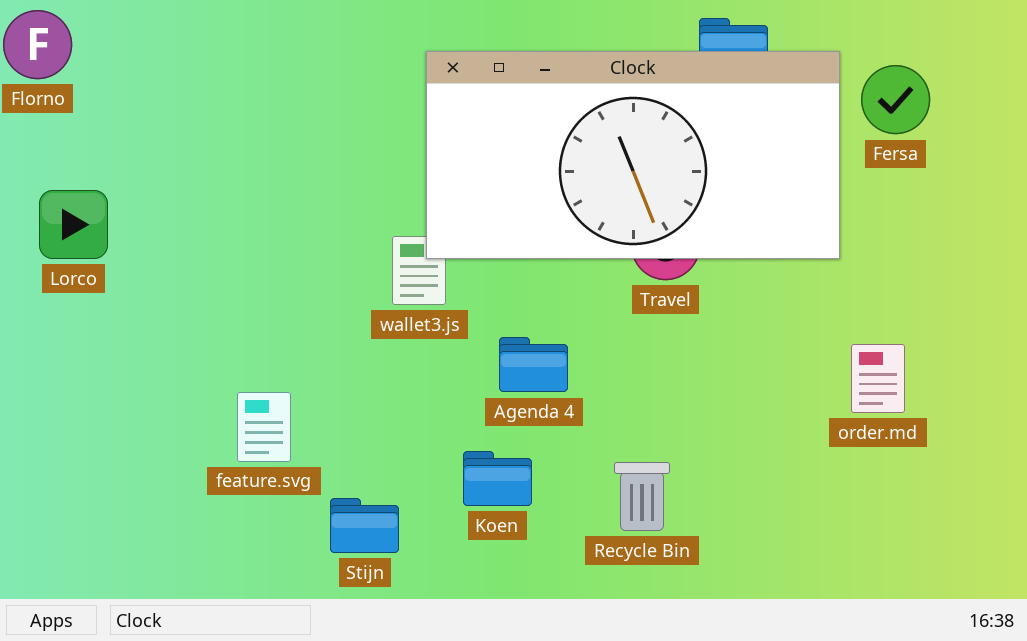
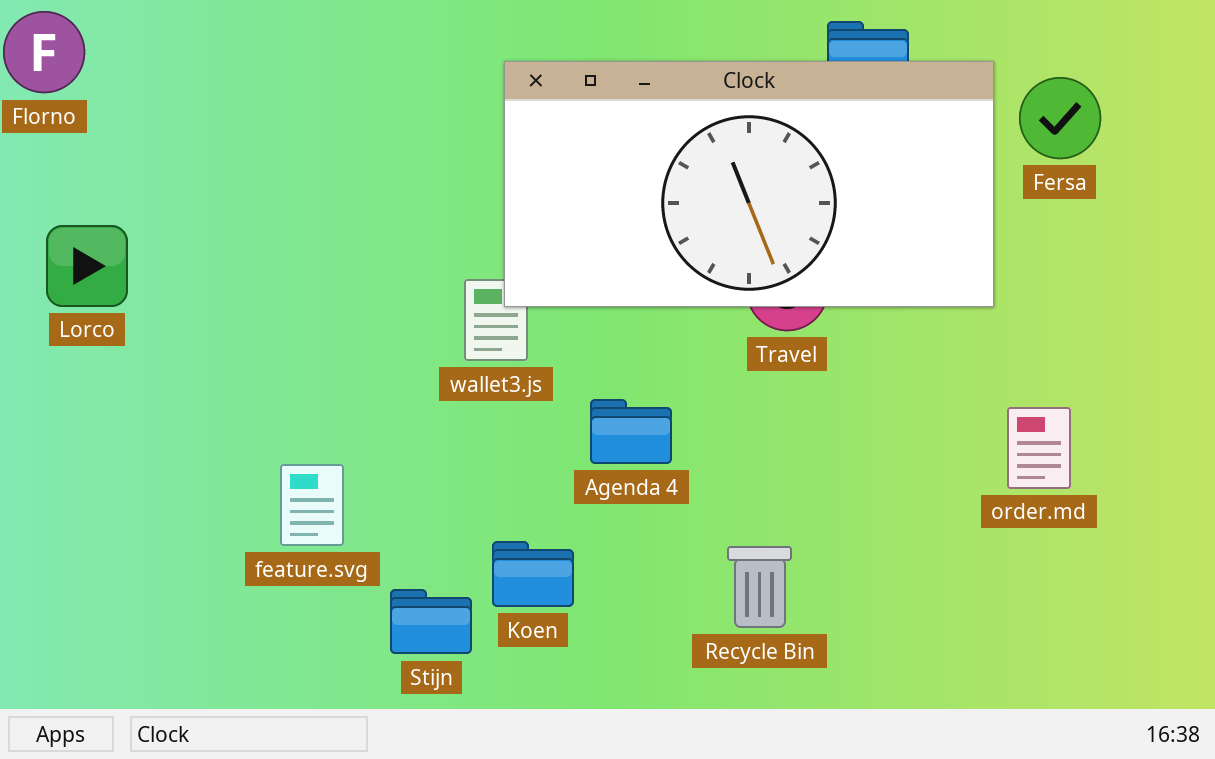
Koen: [463,451,532,506] -> [492,541,574,607], moved

